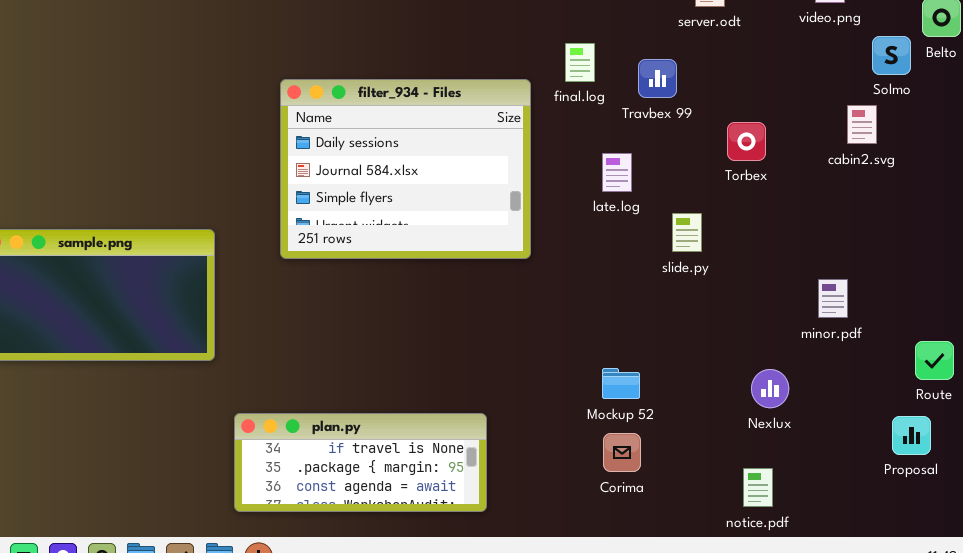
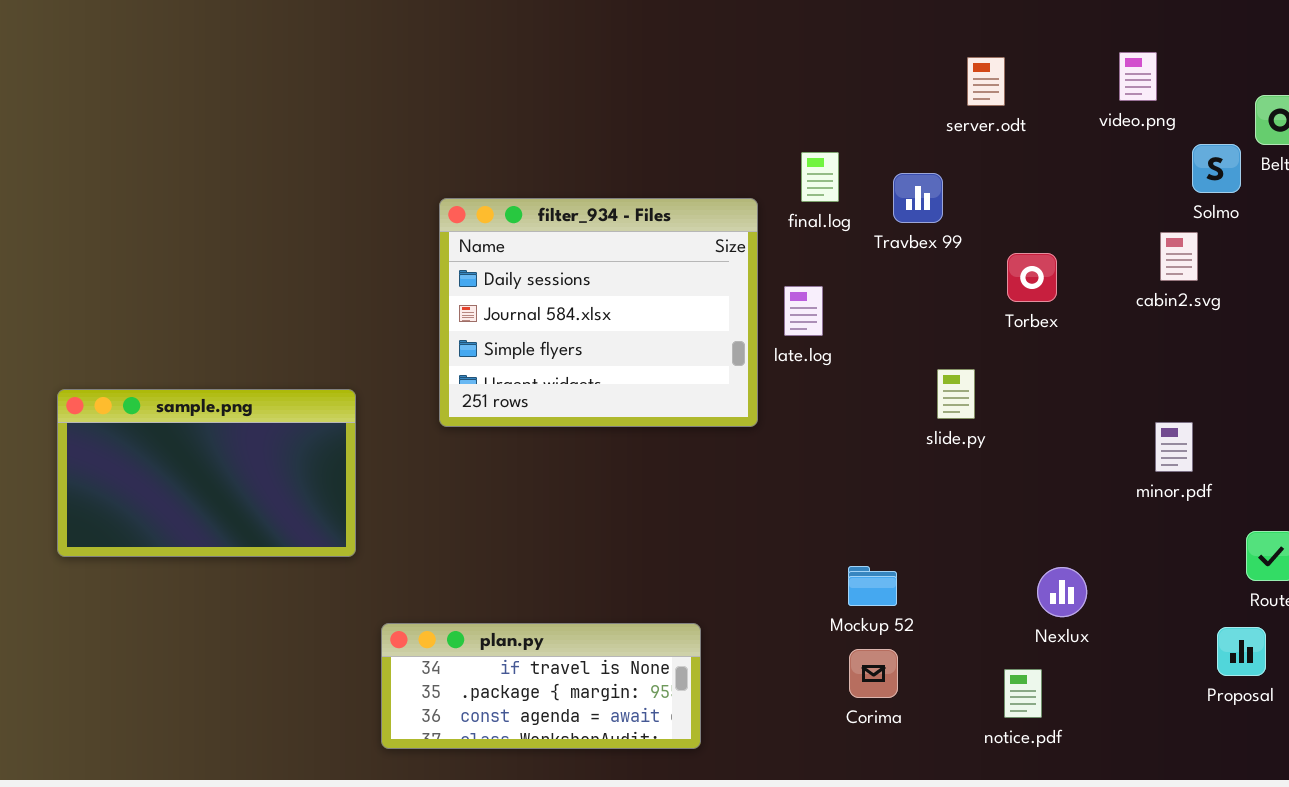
late.log: [602,153,632,192] -> [784,286,823,336], moved
minor.pdf: [818,279,848,318] -> [1155,422,1193,472], moved
notice.pdf: [743,468,773,507] -> [1004,669,1042,718], moved

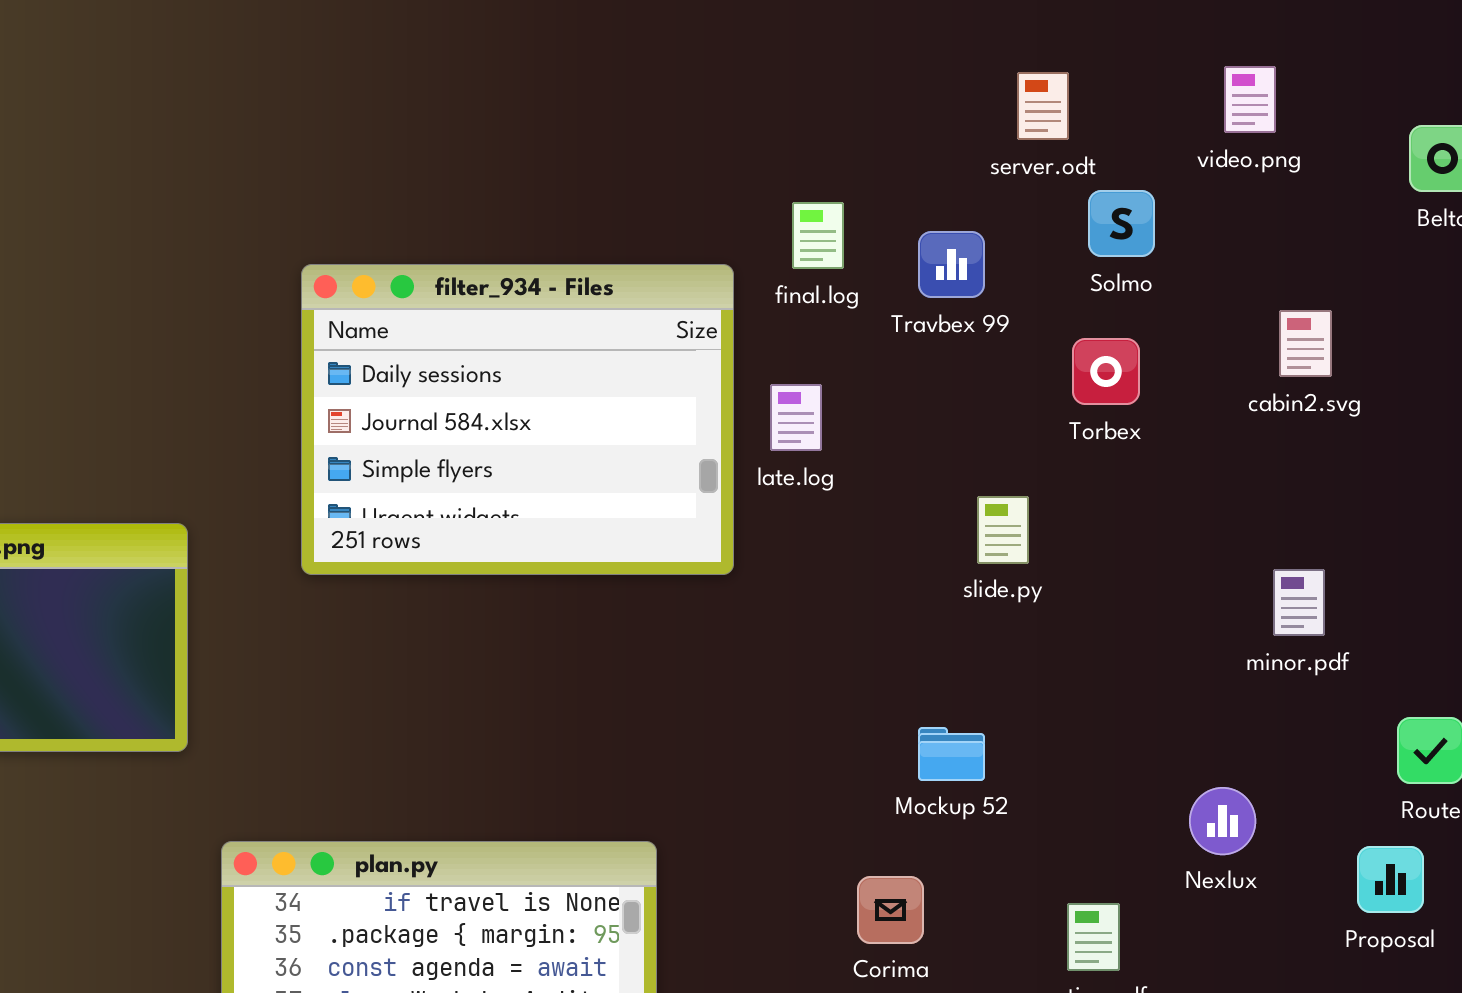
Solmo: [1192,144,1241,193] -> [1088,190,1155,257], moved
Mockup 52: [848,566,897,606] -> [918,727,985,781], moved
Nexlux: [1037,567,1087,617] -> [1189,787,1256,855], moved

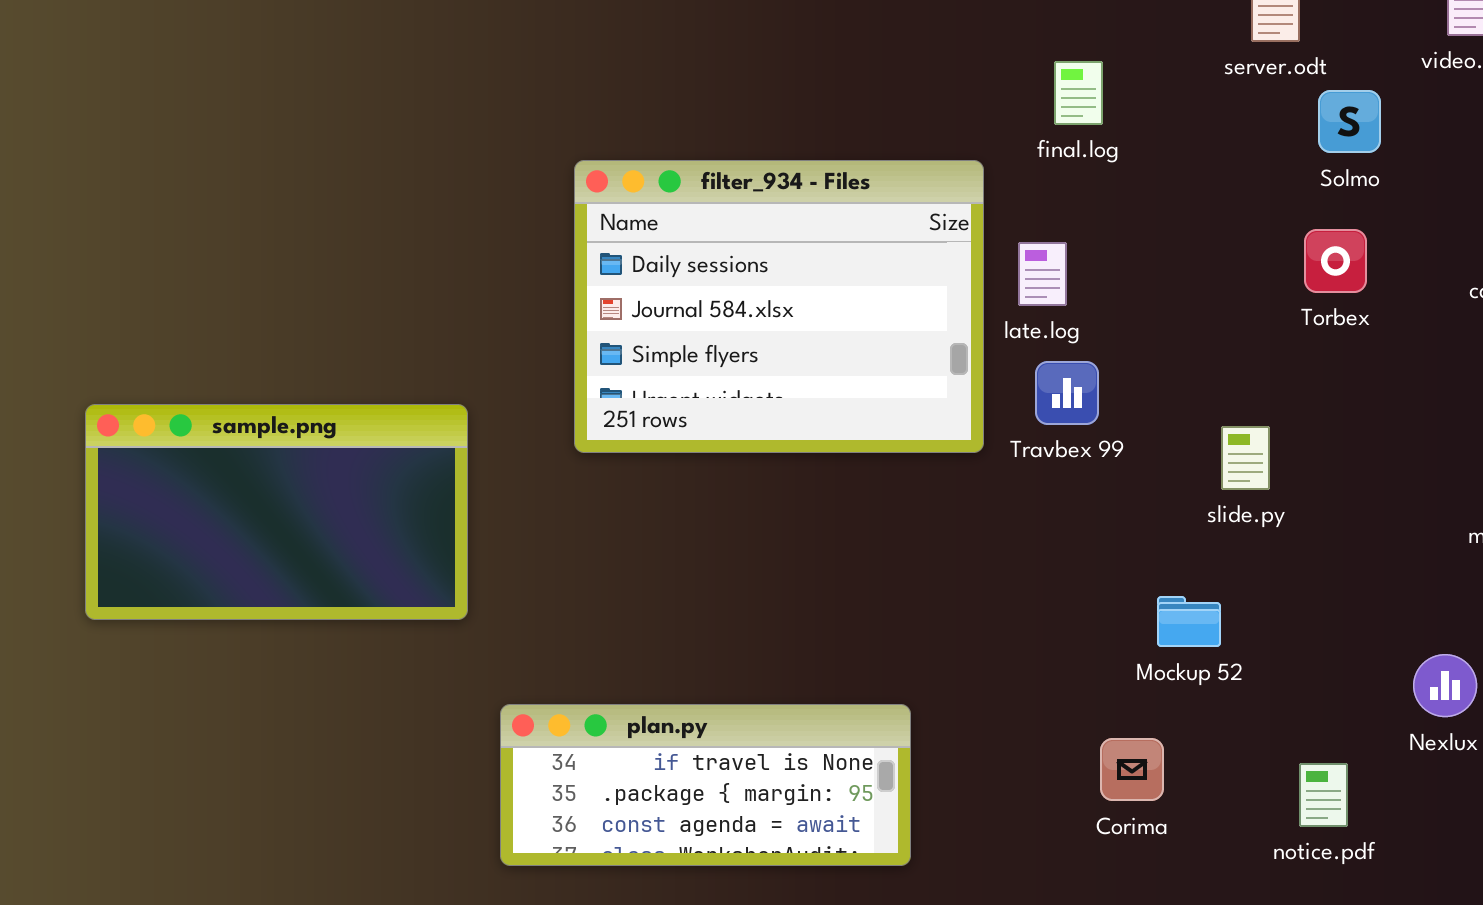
final.log: [792,202,844,269] -> [1054,61,1103,125], moved
Travbex 99: [918,231,985,298] -> [1035,361,1099,425], moved
late.log: [770,384,822,451] -> [1018,242,1067,306], moved
slide.py: [977,496,1029,564] -> [1221,426,1270,490], moved

